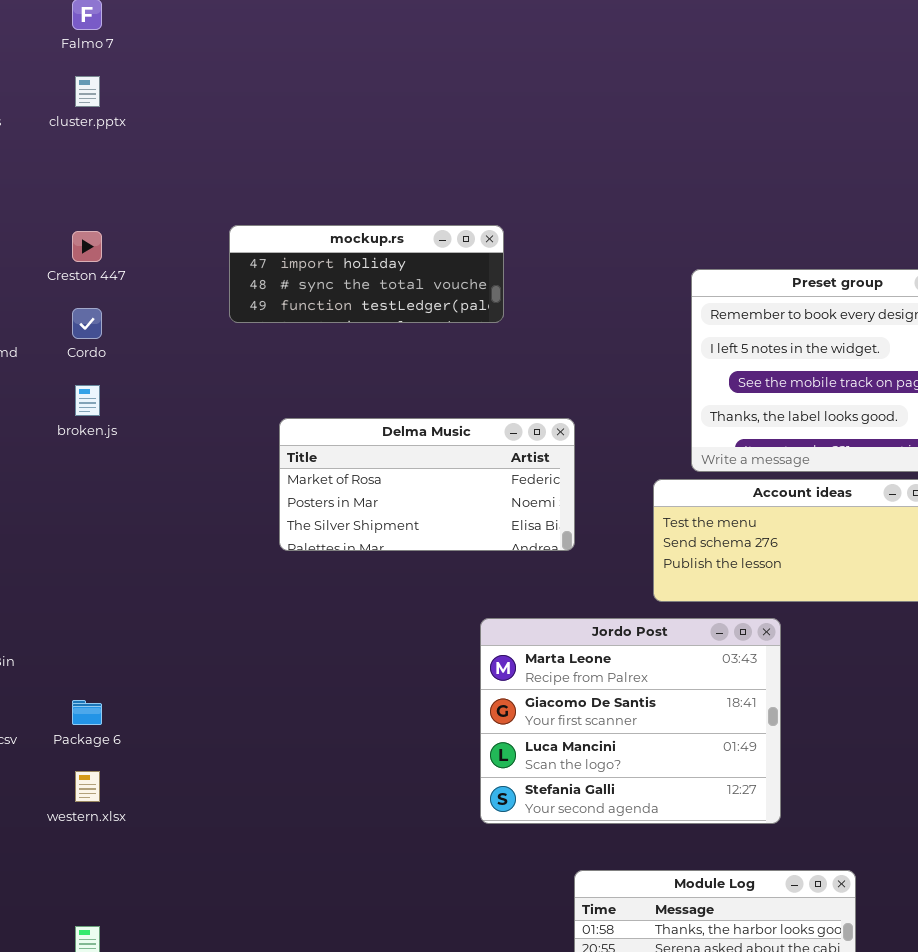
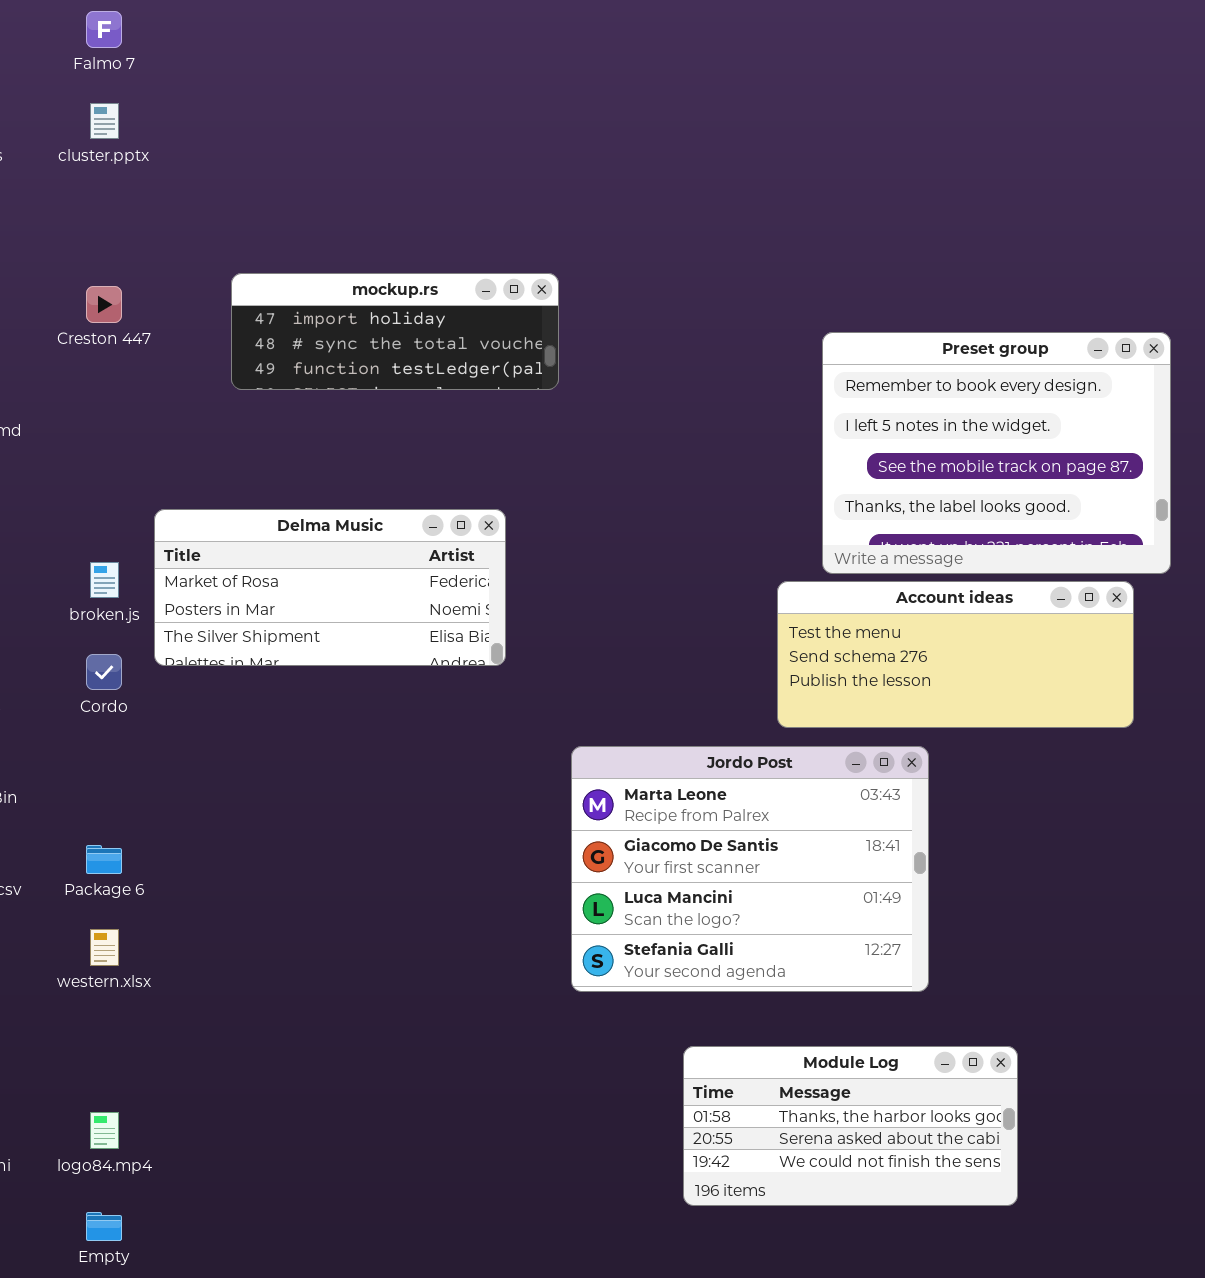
mockup.rs: [229,225,504,323] -> [231,273,559,390], moved
Cordo: [72,308,102,339] -> [86,654,122,690], moved
broken.js: [75,385,100,416] -> [90,562,119,598], moved
Delma Music: [279,418,575,551] -> [154,509,506,666], moved

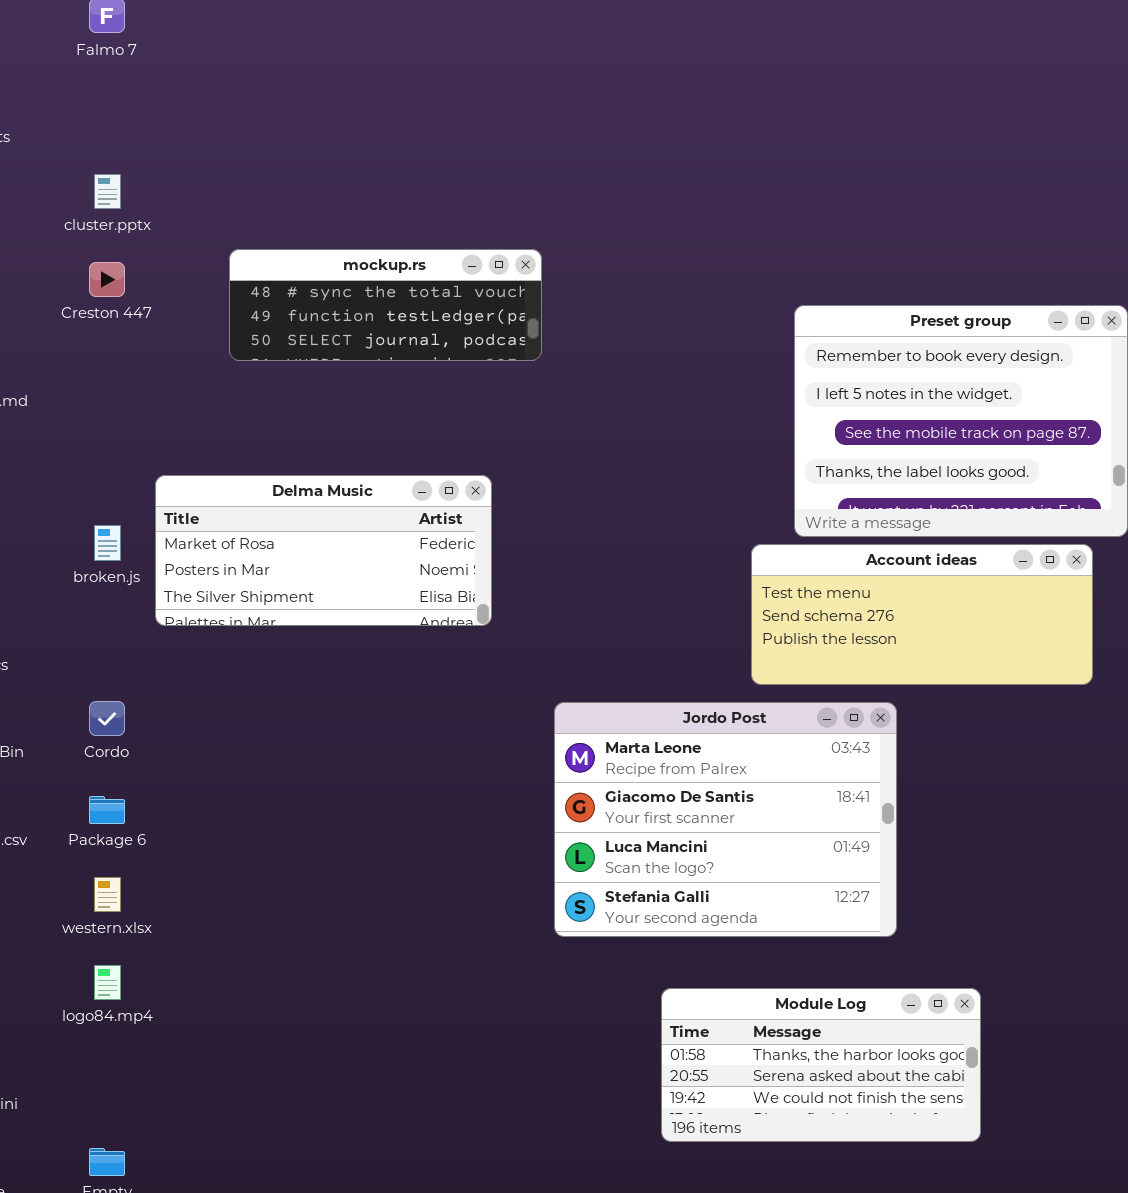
cluster.pptx: [90,103,119,139] -> [94,174,121,209], moved
mockup.rs: [231,273,559,390] -> [229,249,542,361], scrolled down 1 row
Cordo: [86,654,122,690] -> [89,701,125,736], moved
logo84.mp4: [90,1112,119,1149] -> [94,965,121,1000], moved

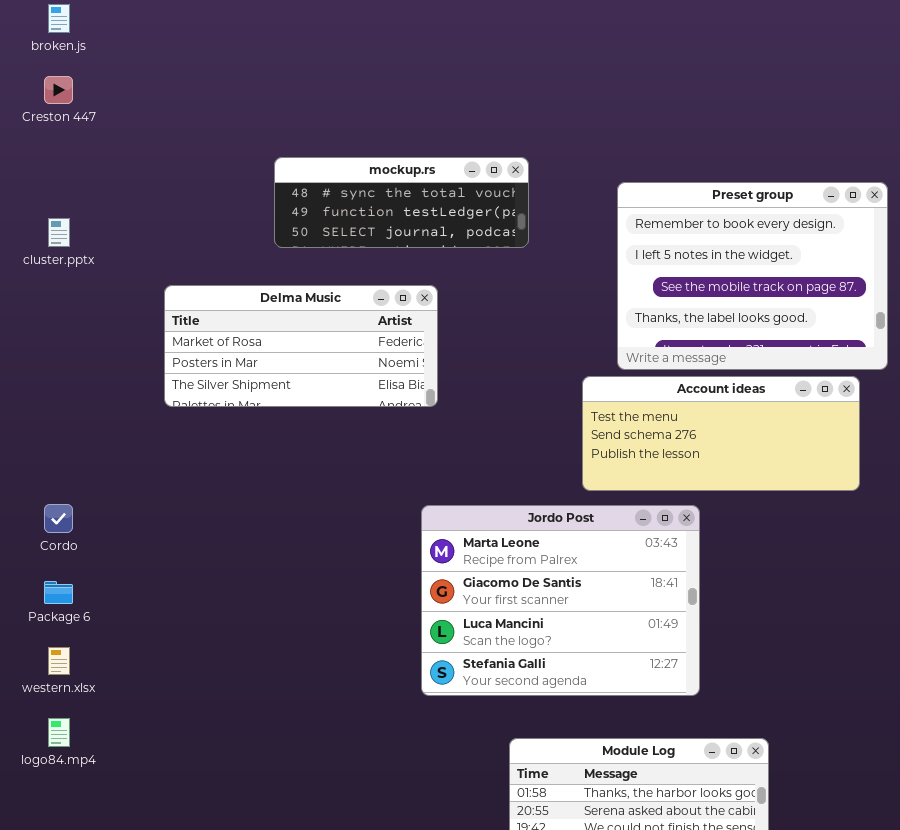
cluster.pptx: [94,174,121,209] -> [48,218,70,247], moved
mockup.rs: [229,249,542,361] -> [274,157,529,248], moved
Creston 447: [89,262,125,297] -> [44,76,73,104], moved
Delma Music: [155,475,492,626] -> [164,285,438,407], moved
broken.js: [94,525,121,561] -> [48,4,70,33], moved

